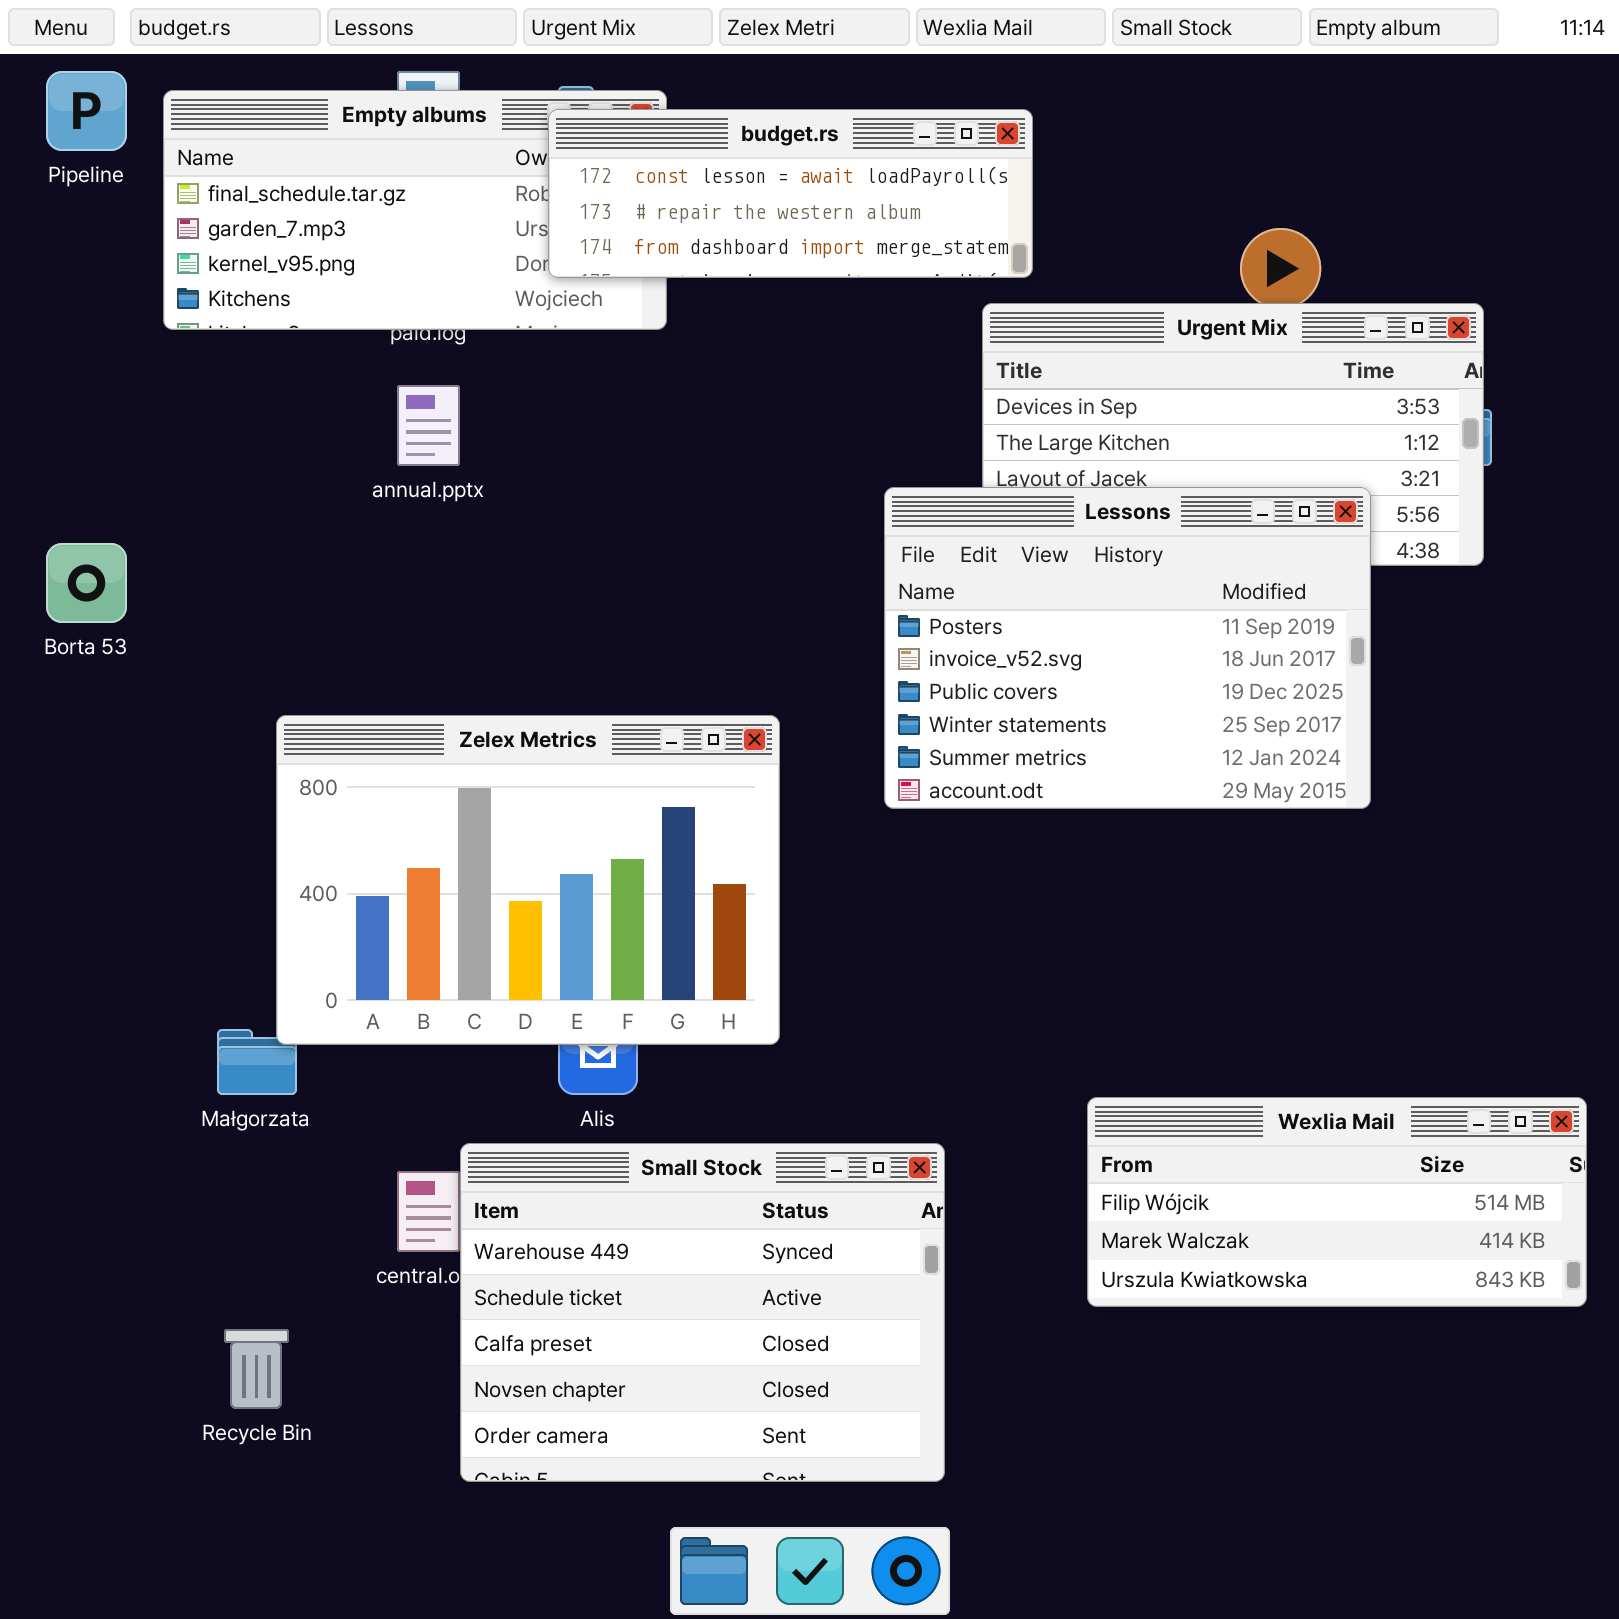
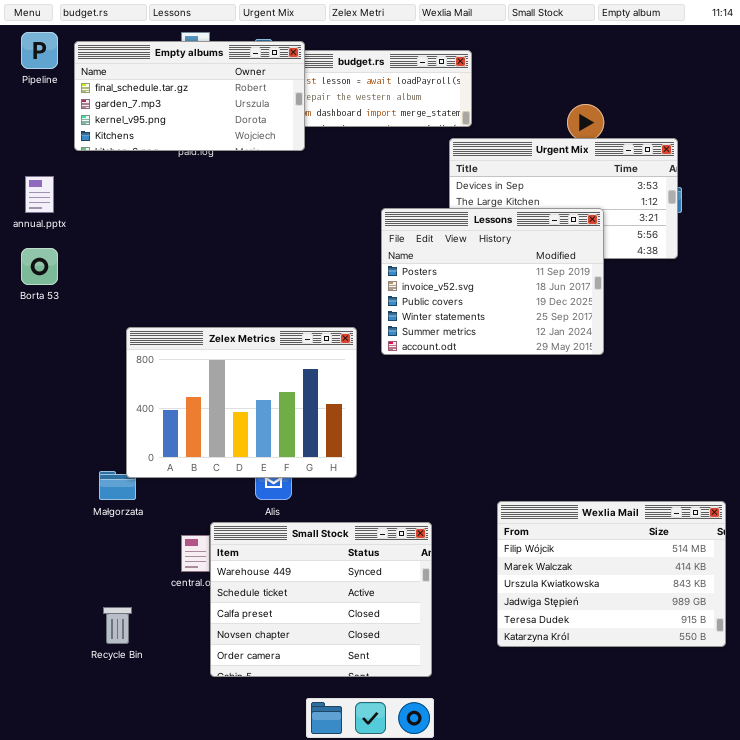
Empty albums: [163,90,667,330] -> [74,41,305,151], raised
annual.pptx: [397,385,460,466] -> [25,176,54,213], moved
Lessons: [884,487,1371,809] -> [381,208,604,355], moved
Wexlia Mail: [1087,1097,1587,1307] -> [497,501,726,647], resized

